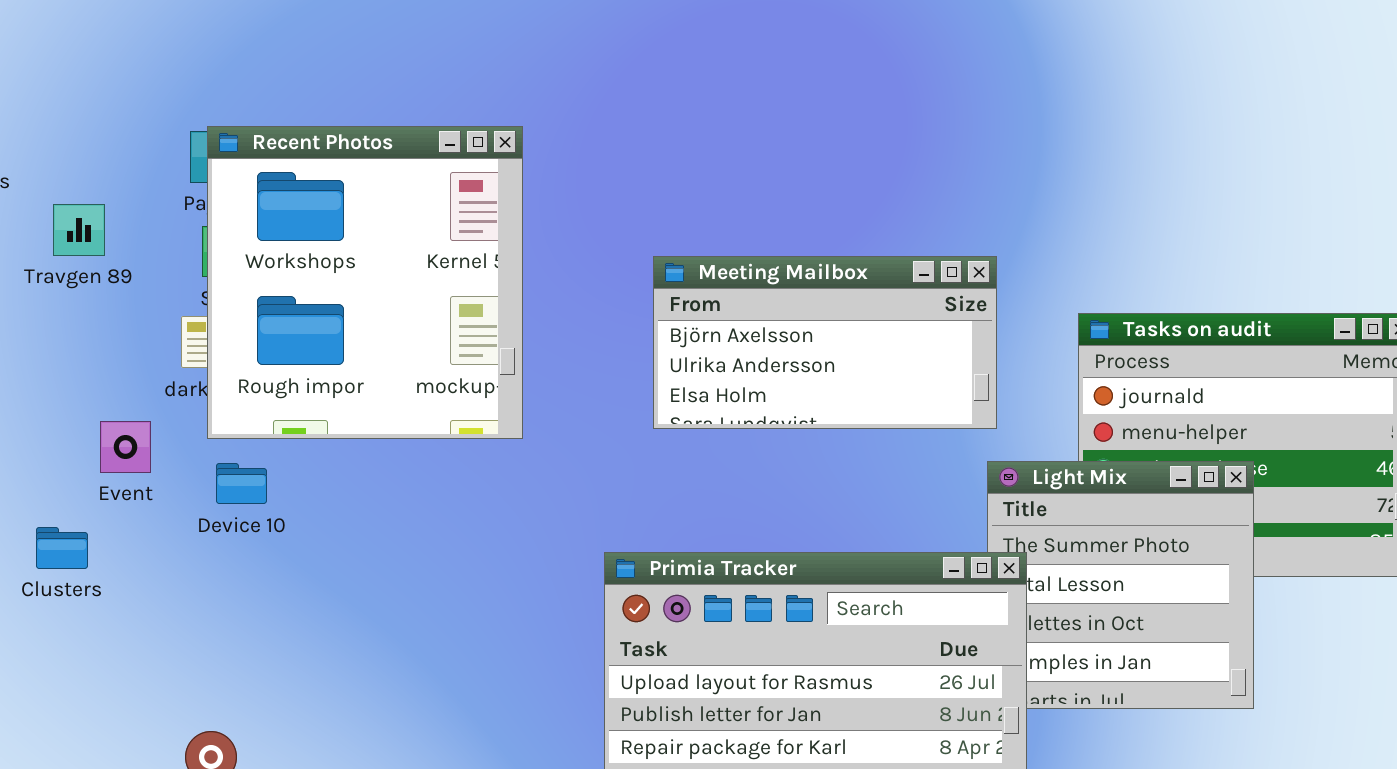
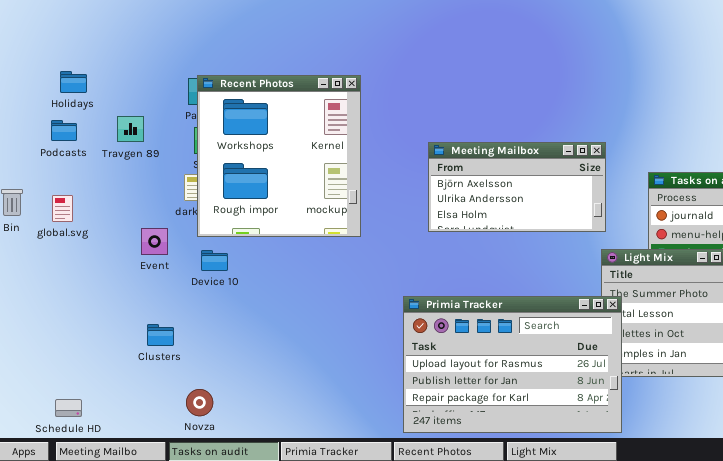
Clusters: [36,527,88,569] -> [147,324,174,346], moved

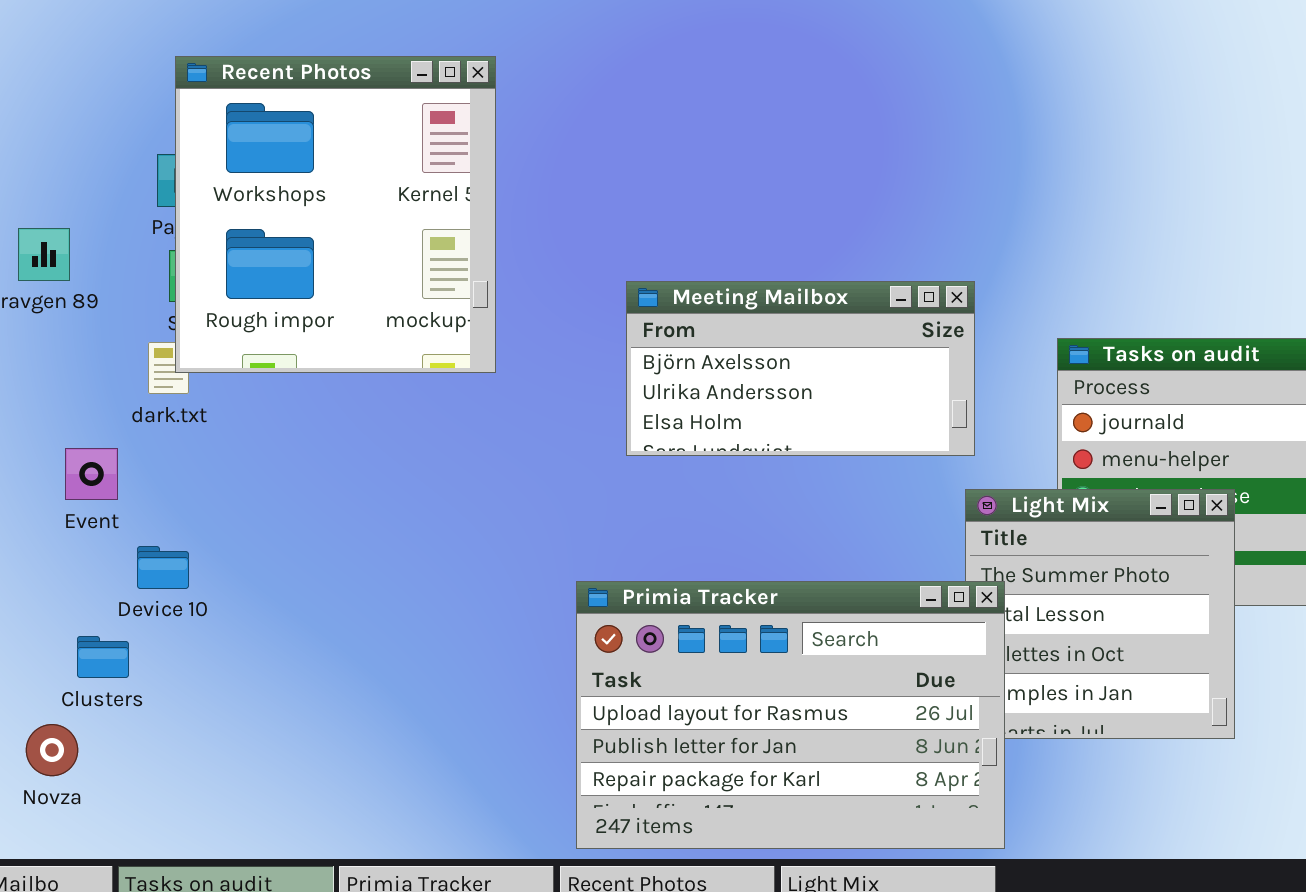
Recent Photos: [197,75,361,237] -> [175,56,496,373], moved
Device 10: [201,250,228,271] -> [137,546,189,589], moved
Novza: [186,389,213,416] -> [26,724,78,776], moved

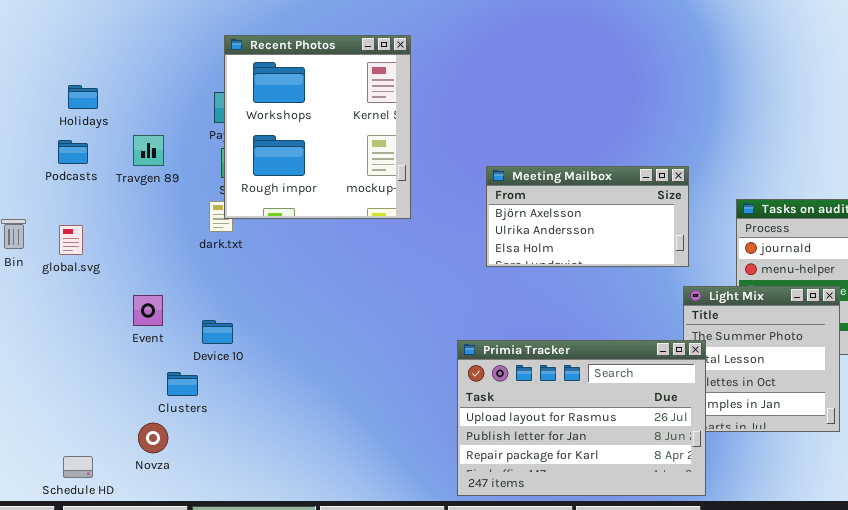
Event: [65,448,118,500] -> [133,295,163,326], moved

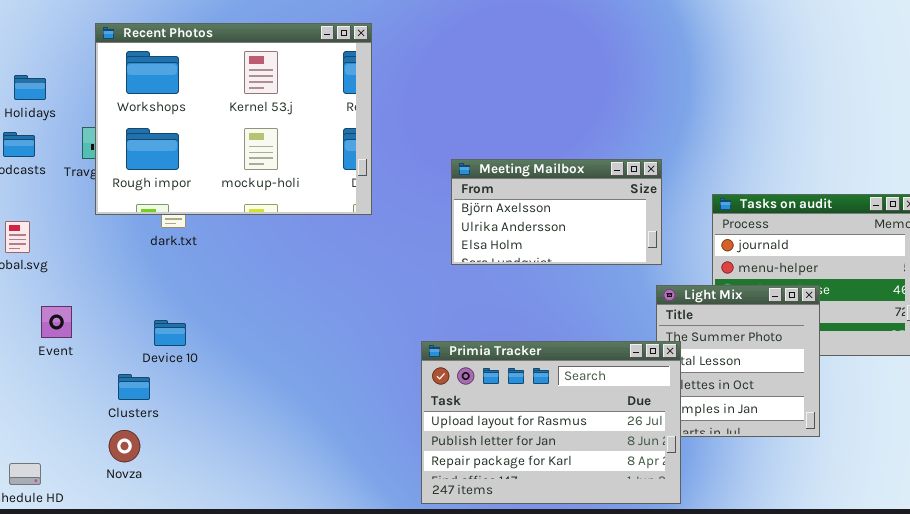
Recent Photos: [224,35,411,219] -> [95,23,372,215], resized
Event: [133,295,163,326] -> [41,306,72,338], moved
Novza: [138,423,168,453] -> [109,430,140,462], moved

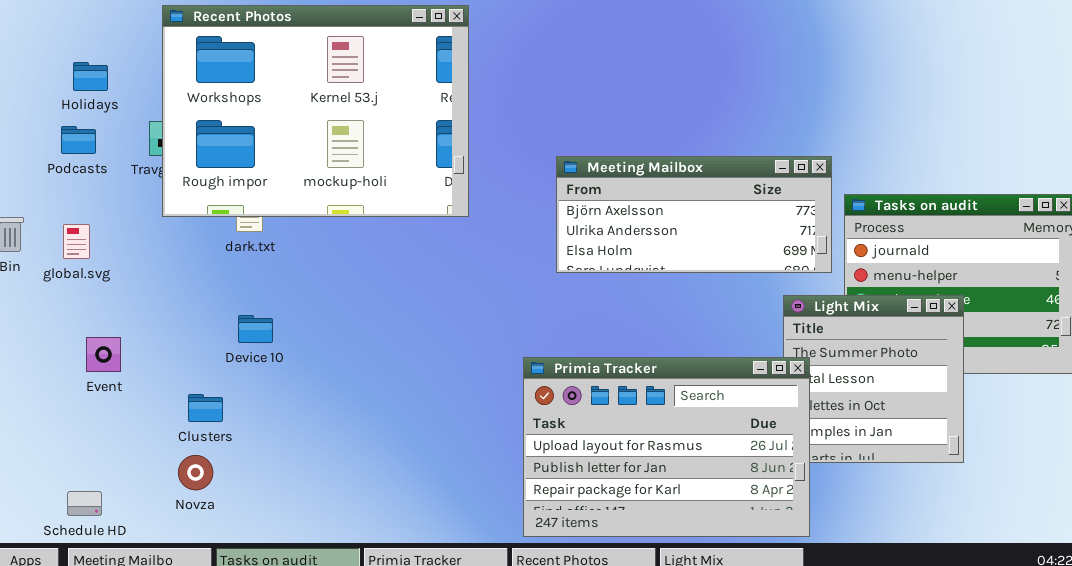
Meeting Mailbox: [451,159,662,265] -> [556,156,832,273], resized
Event: [41,306,72,338] -> [86,337,121,372], moved
Device 10: [154,320,186,346] -> [238,315,273,343], moved

